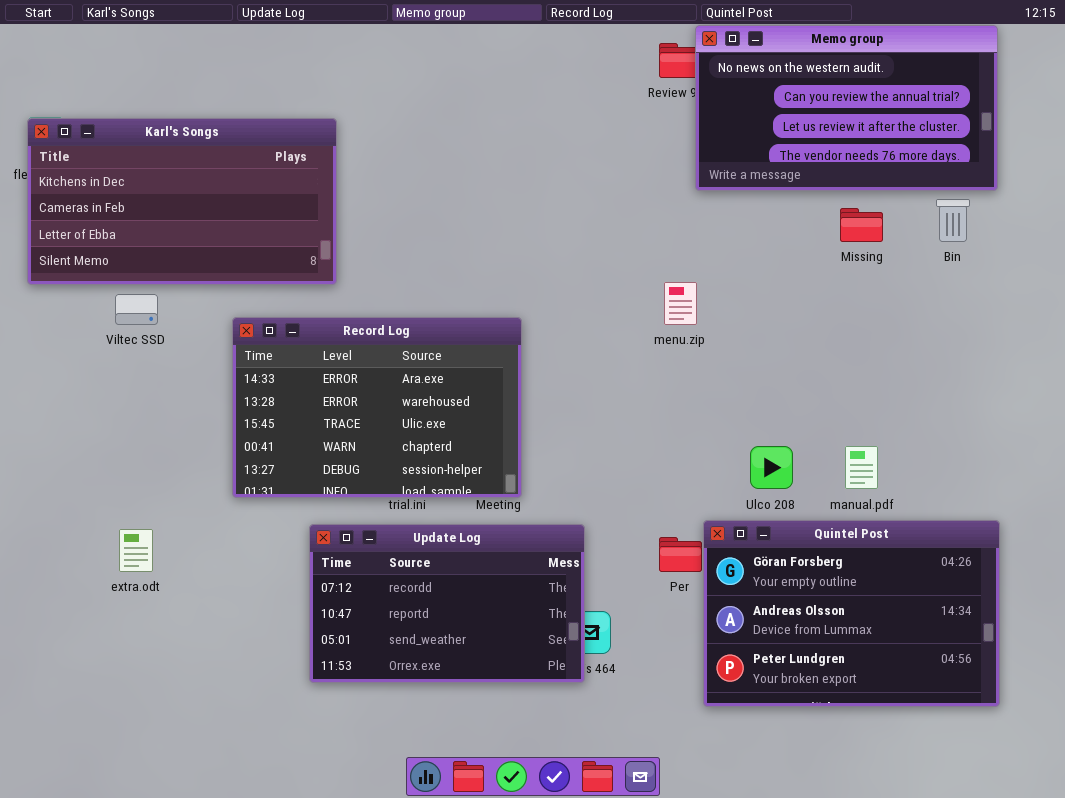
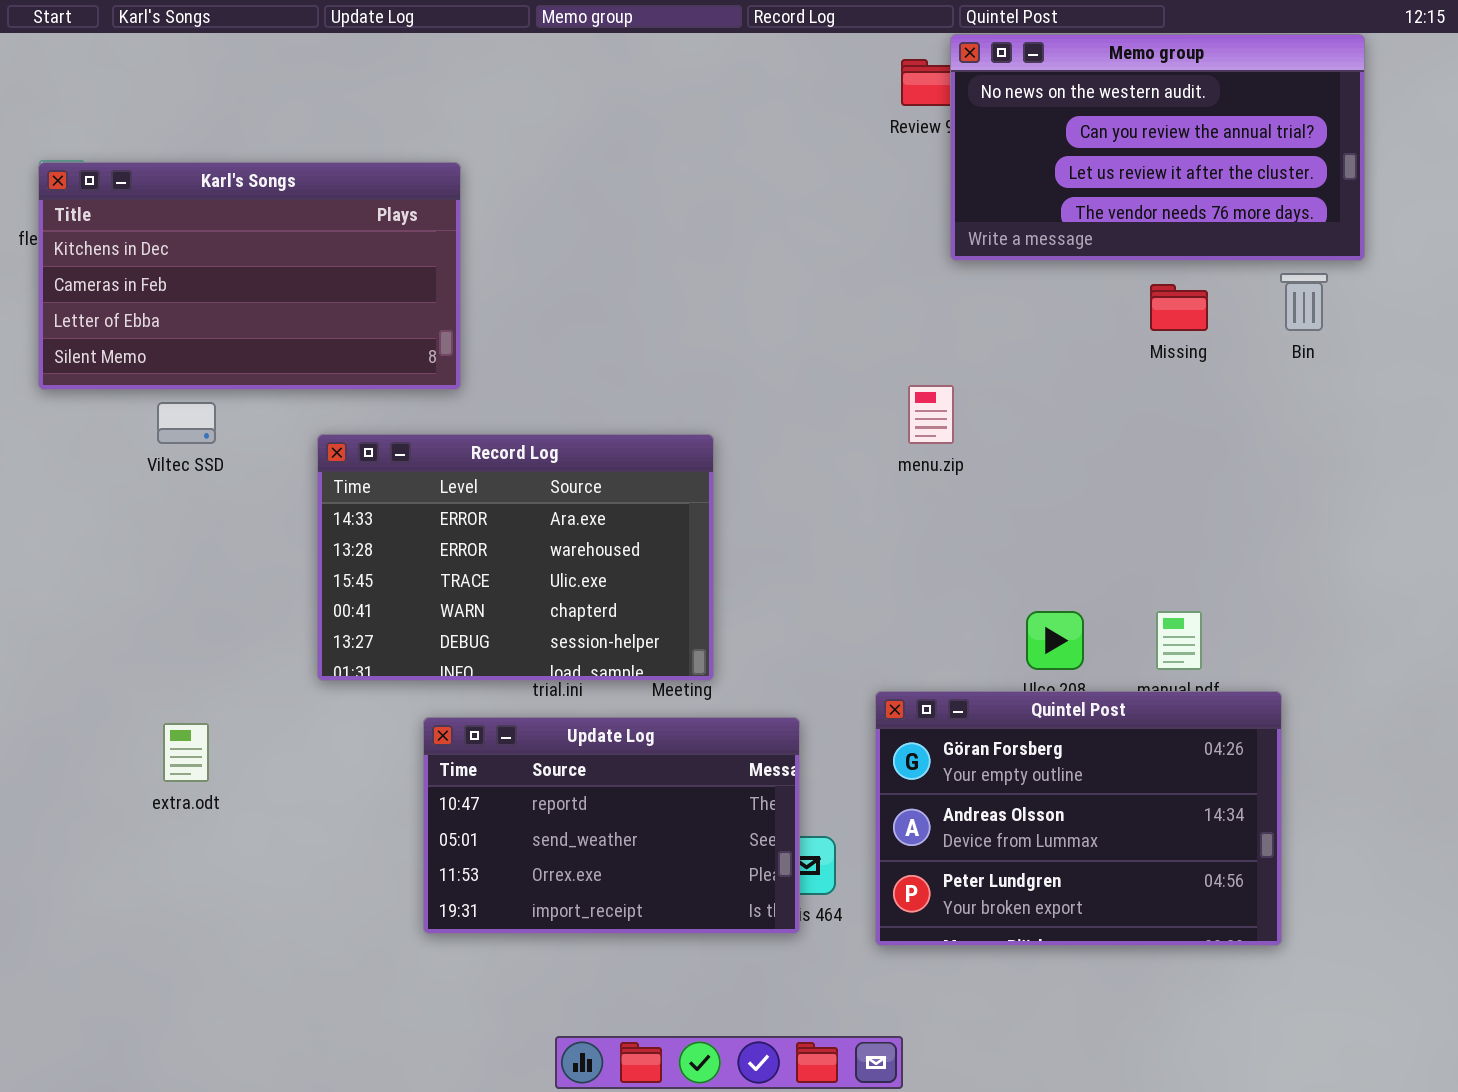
Quintel Post: [703,520,1000,707] -> [875,691,1282,946], moved
Update Log: [309,524,585,683] -> [423,717,800,934], scrolled down 1 row

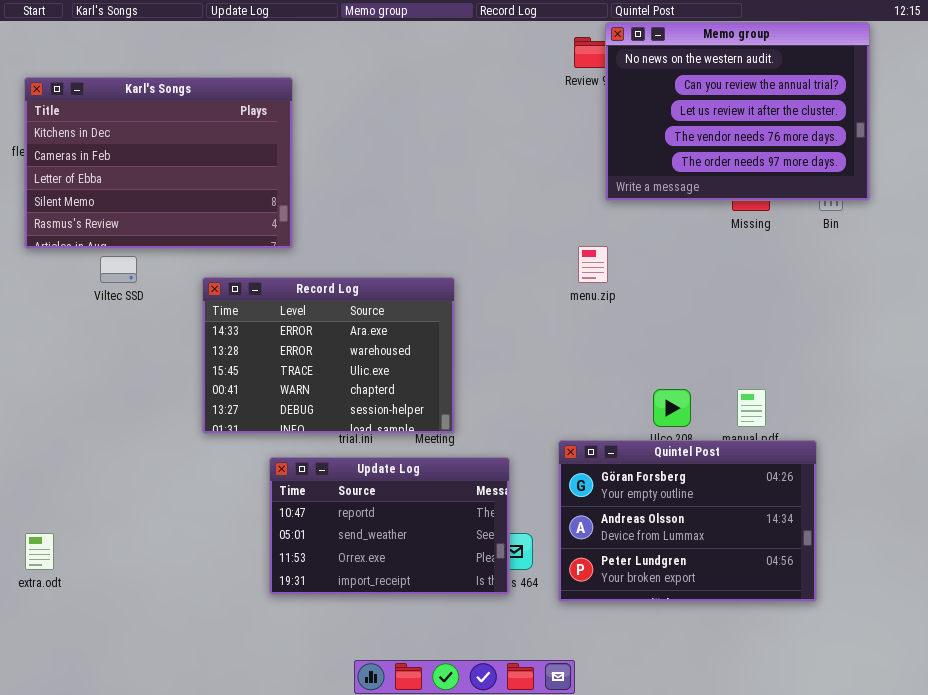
Memo group: [950,34,1365,261] -> [605,22,870,201], resized
Karl's Songs: [38,162,461,390] -> [24,77,293,249], resized
extra.odt: [163,723,209,782] -> [25,533,54,570], moved

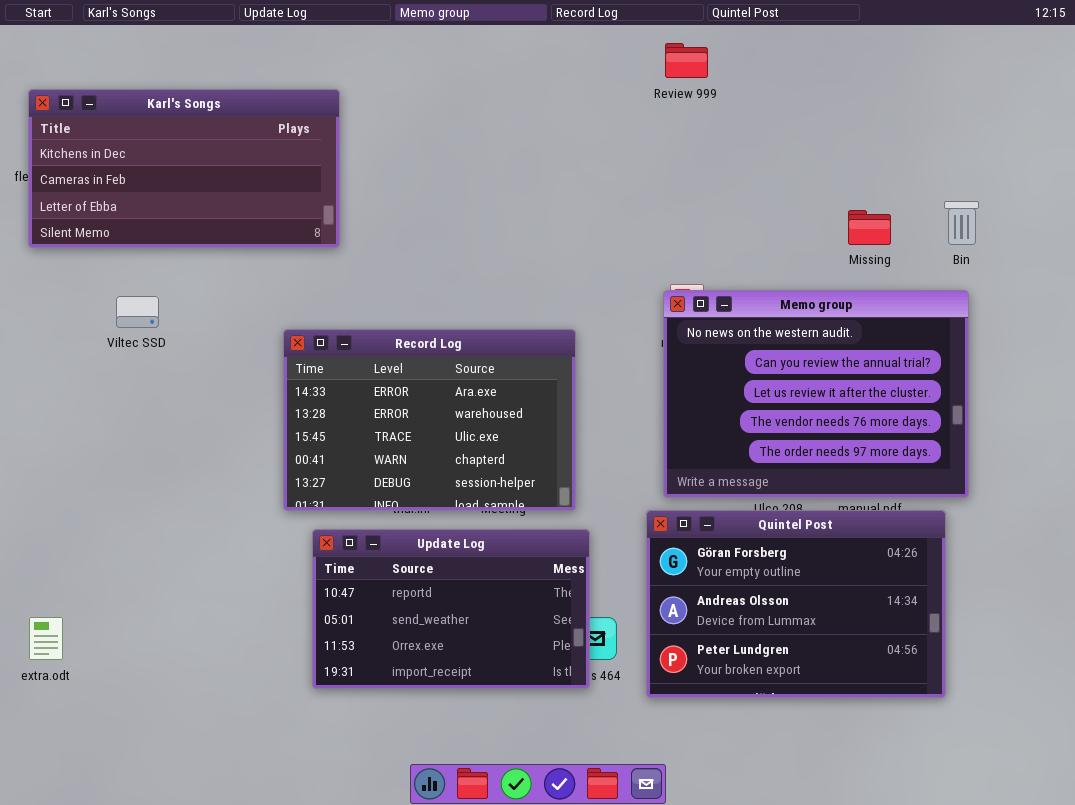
Memo group: [605,22,870,201] -> [663,290,969,498], moved
Karl's Songs: [24,77,293,249] -> [28,89,340,248], resized
Record Log: [202,277,455,434] -> [283,329,576,511], moved

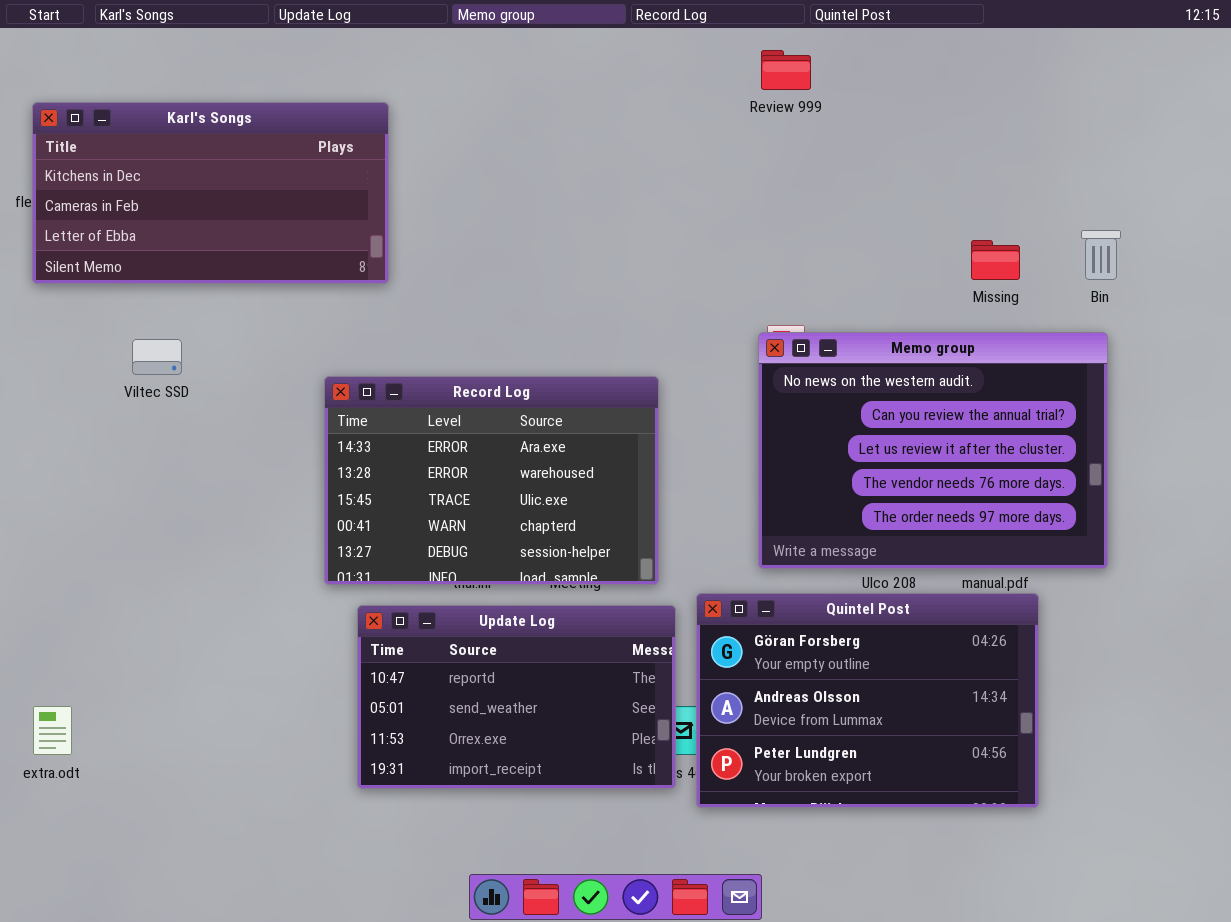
Quintel Post: [646,510,946,698] -> [696,593,1039,808], moved

